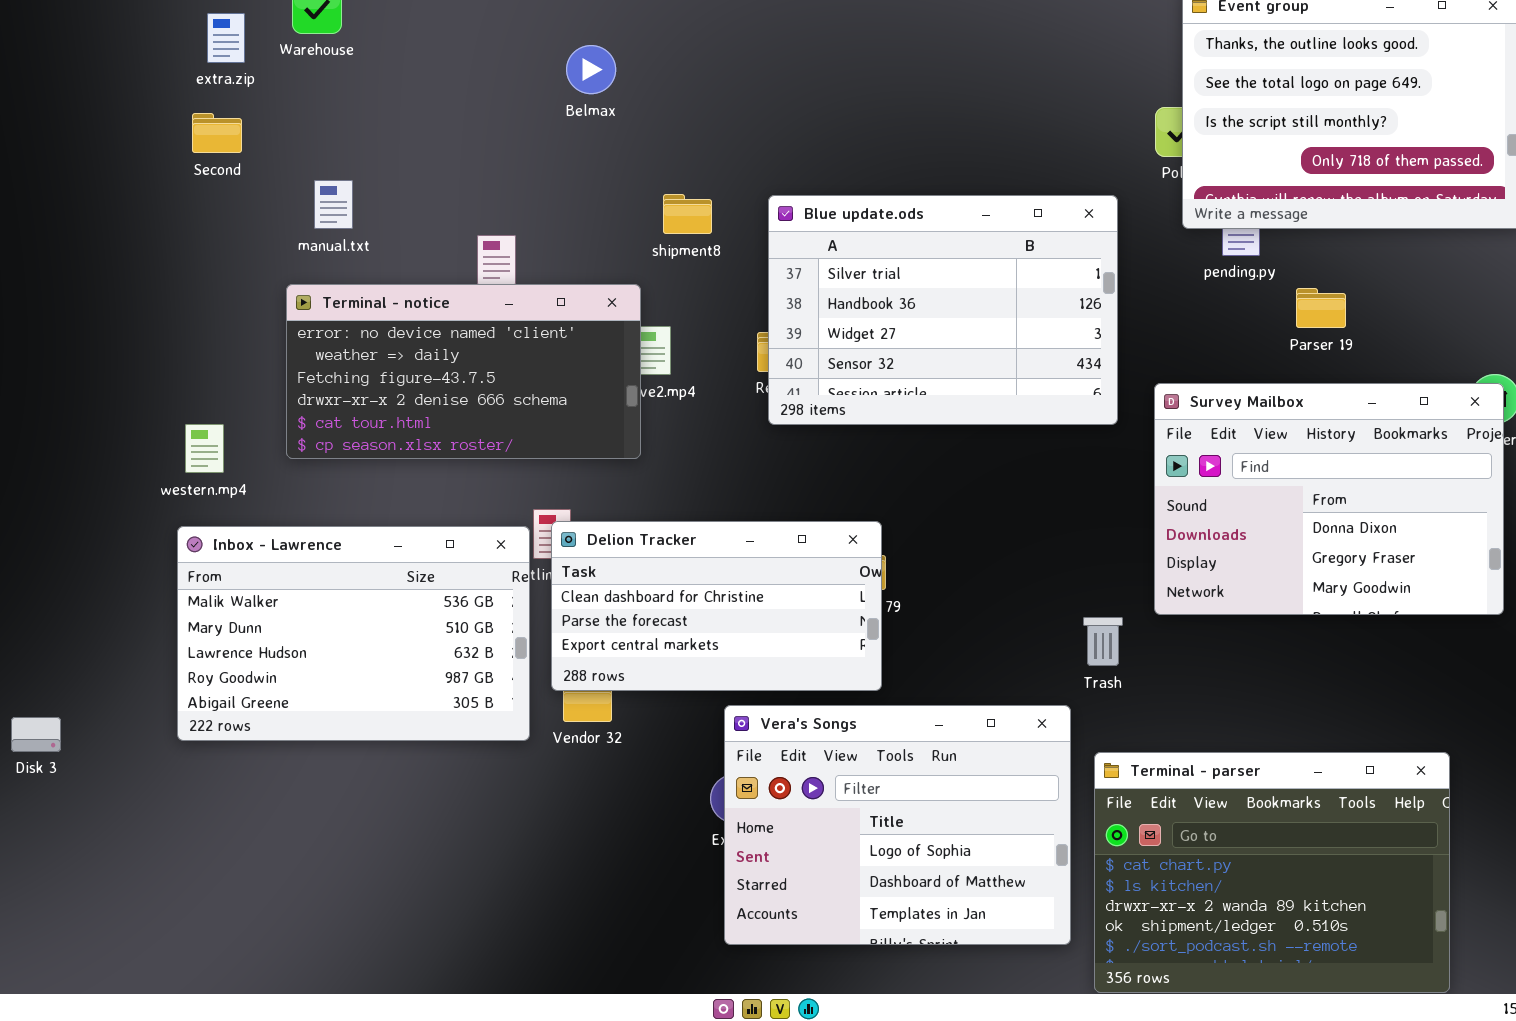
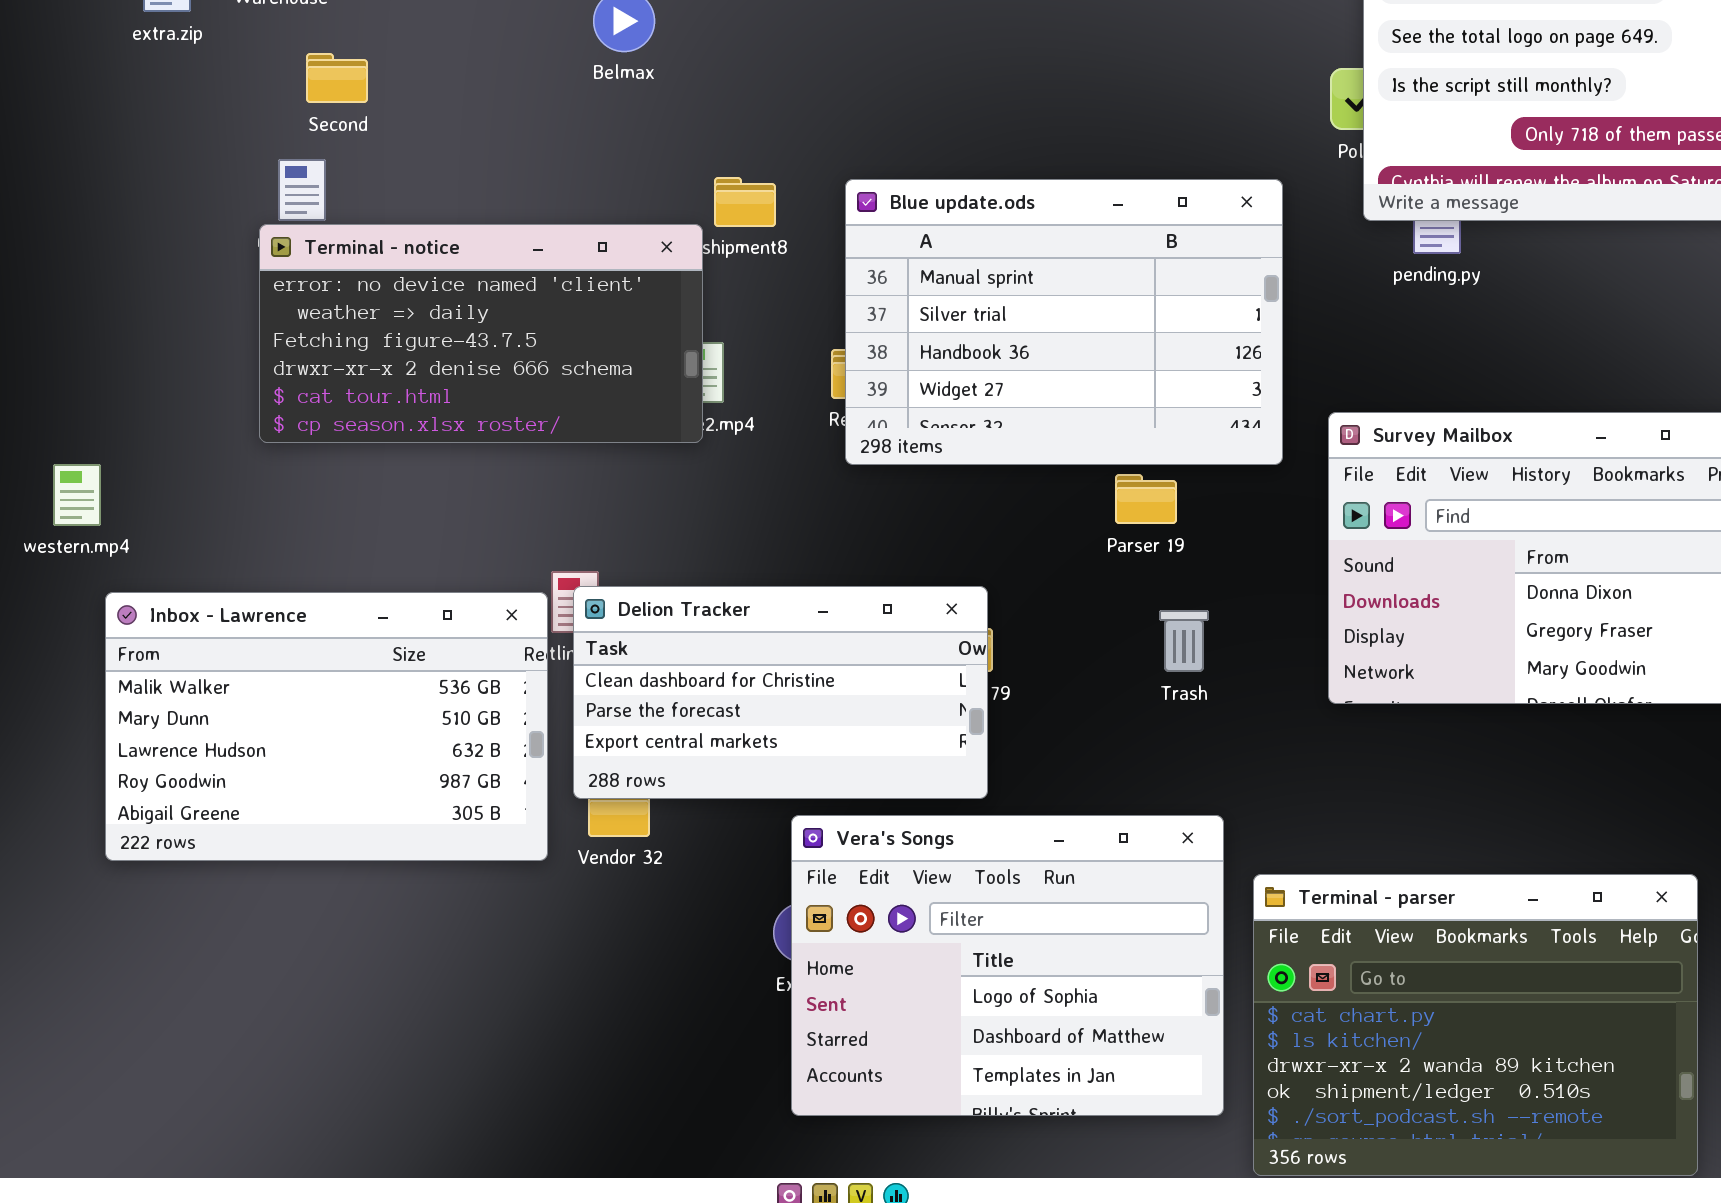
Second: [192,113,242,153] -> [306,53,368,103], moved
Blue update.ods: [768,195,1118,425] -> [845,179,1283,465], scrolled up 1 row
Terminal - notice: [286,284,641,459] -> [259,224,703,443], moved
Parser 19: [1296,288,1346,328] -> [1115,474,1177,524], moved
western.mp4: [185,424,224,473] -> [53,464,101,526], moved
Trash: [1083,617,1123,666] -> [1159,610,1209,672], moved

